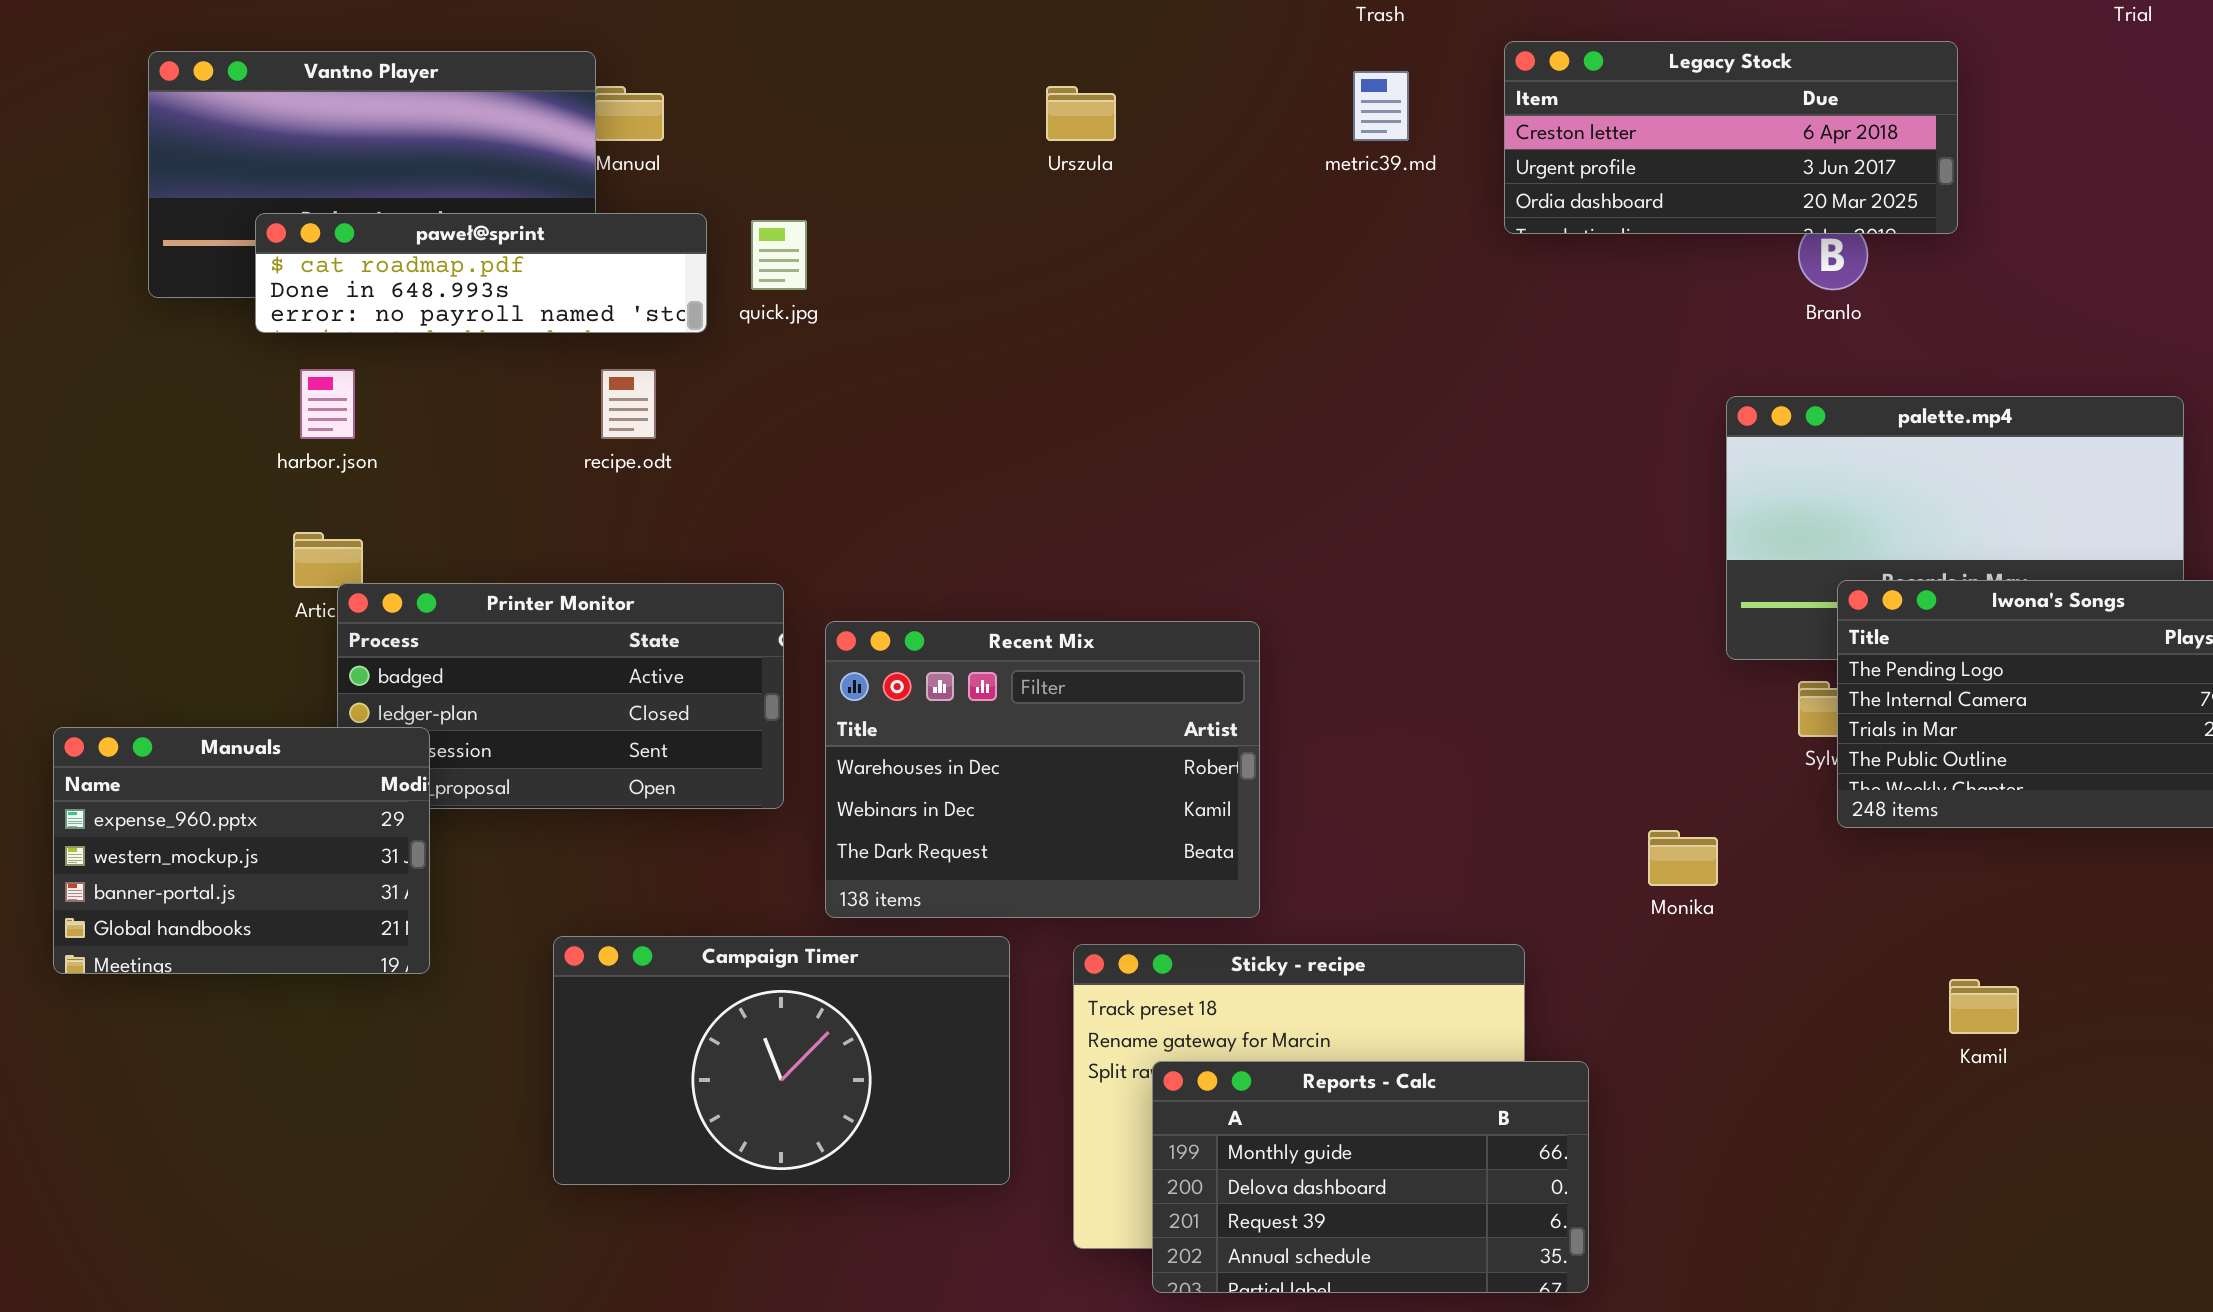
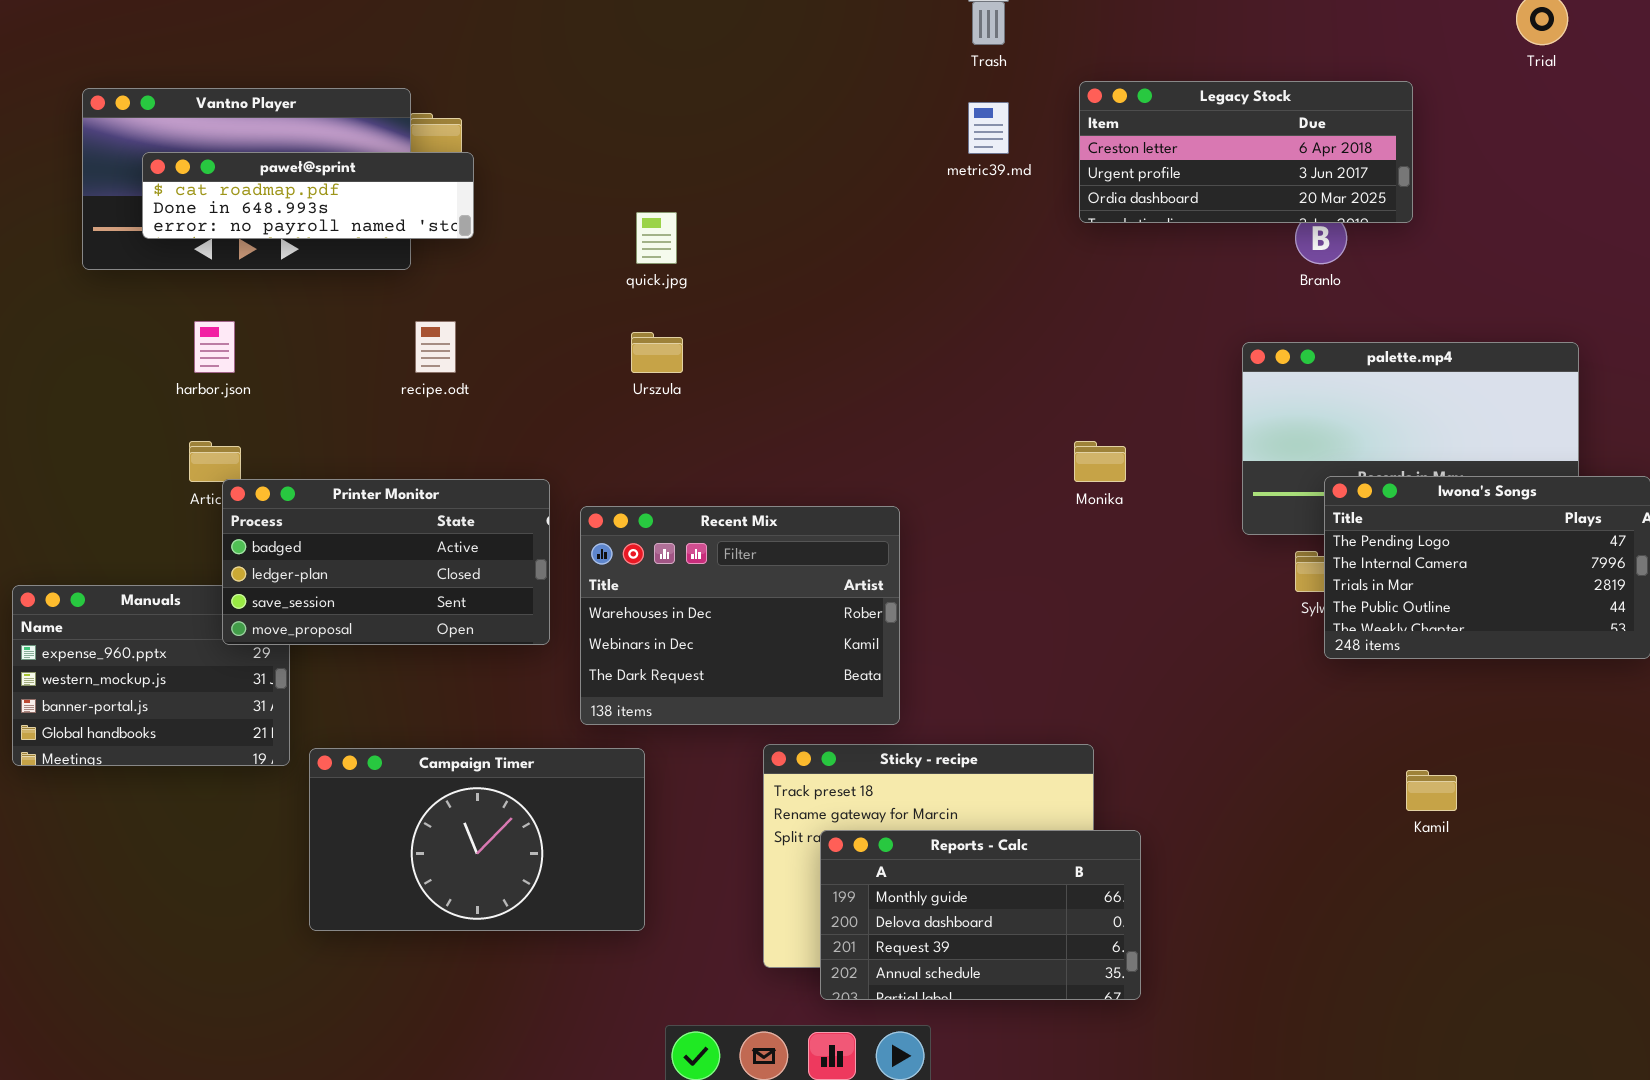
Urszula: [1046,86,1116,141] -> [631,332,683,373], moved
paweł@sprint: [255,213,707,333] -> [142,152,474,239], moved
quick.jpg: [751,220,807,290] -> [636,212,677,264], moved
Printer Monitor: [337,583,784,809] -> [222,479,550,645], raised
Monika: [1648,830,1718,886] -> [1074,441,1126,482], moved
Campaign Timer: [553,936,1010,1185] -> [309,748,645,931], moved

